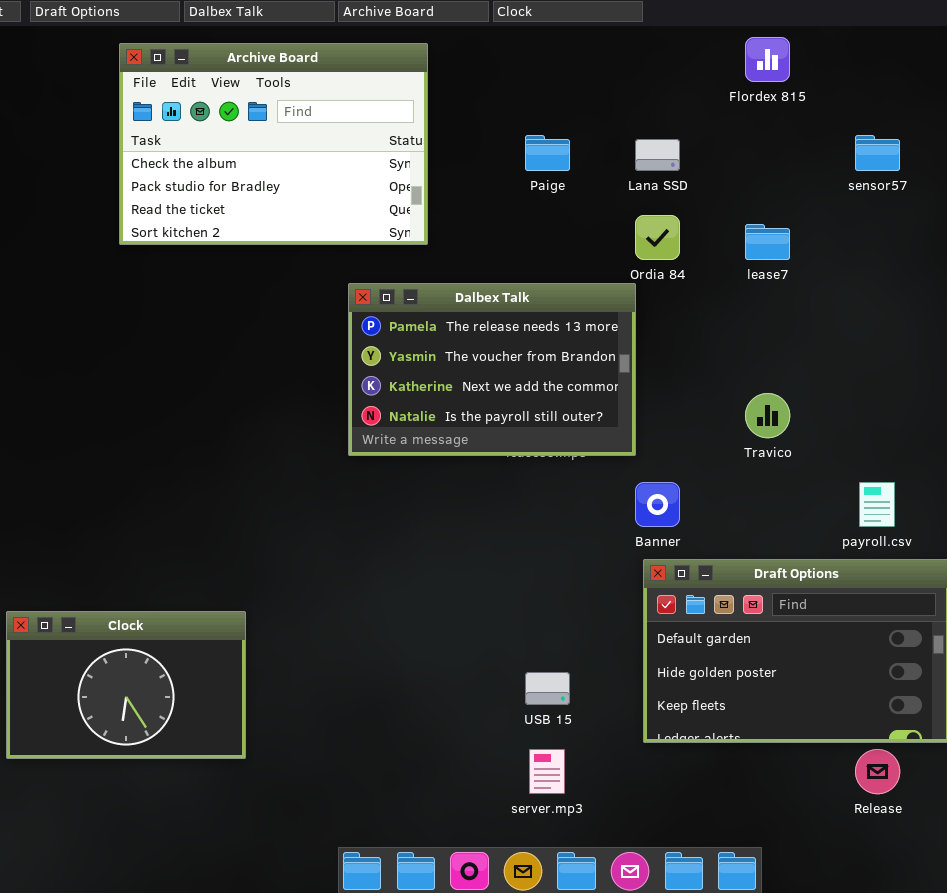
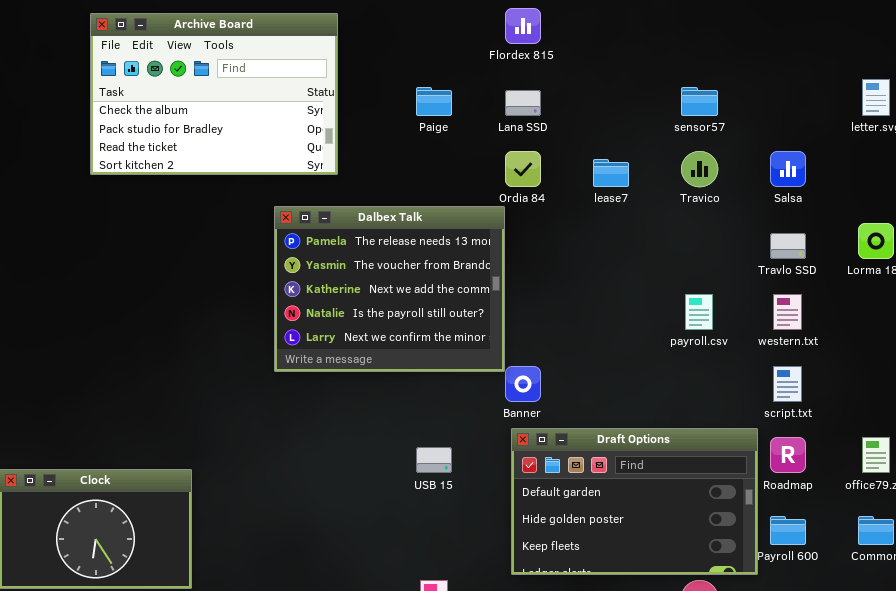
Flordex 815: [745,37,790,82] -> [505,8,541,44], moved
Dalbex Talk: [348,283,636,456] -> [274,206,505,372], resized
Travico: [745,393,790,438] -> [681,151,718,187], moved
payroll.csv: [859,482,895,527] -> [685,294,713,330], moved
USB 15: [525,672,570,705] -> [416,447,452,473], moved

